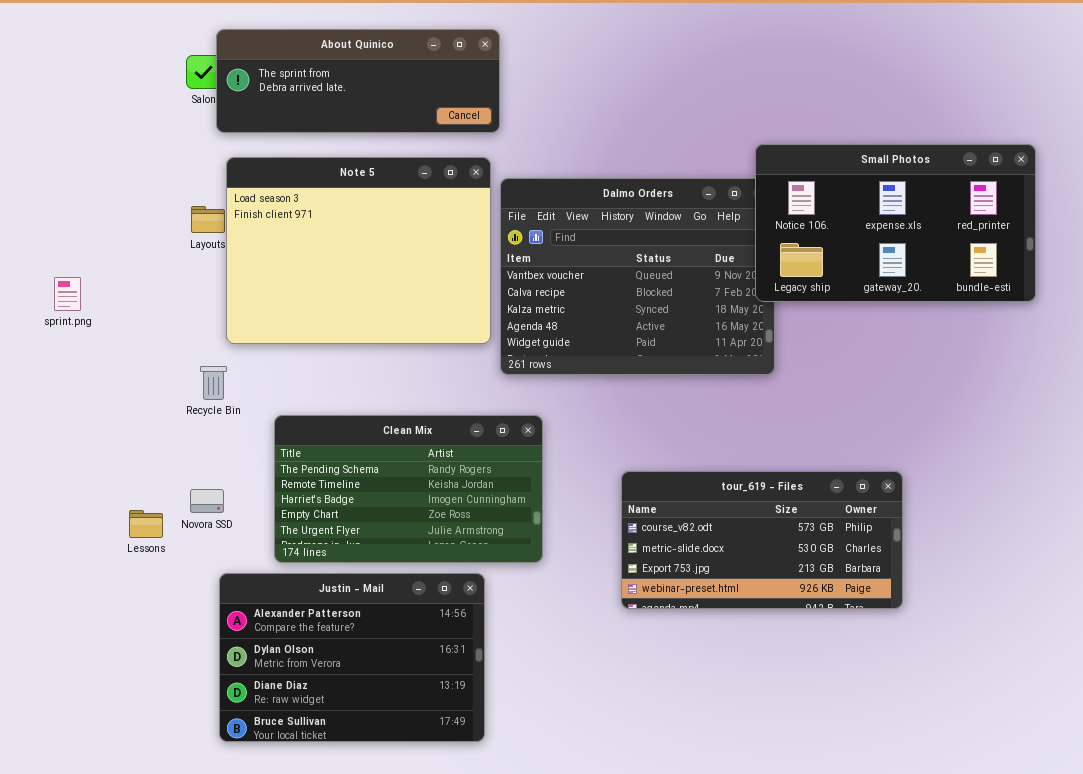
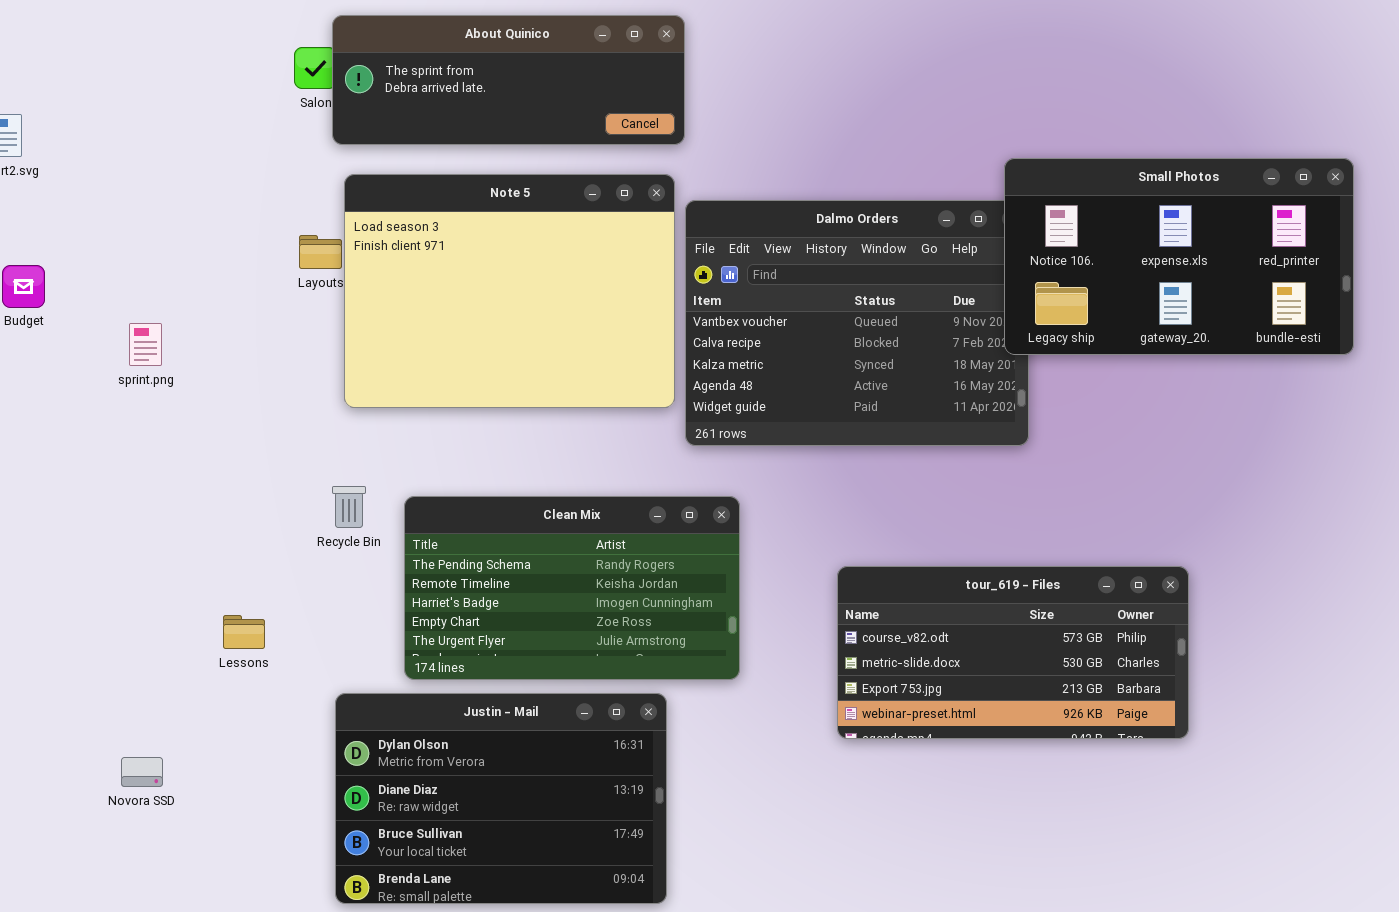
Recycle Bin: [200,366,227,400] -> [332,486,366,528], moved
Novora SSD: [190,489,224,513] -> [121,757,163,787], moved
Justin - Mail: [219,573,485,742] -> [335,693,667,904], scrolled down 1 row

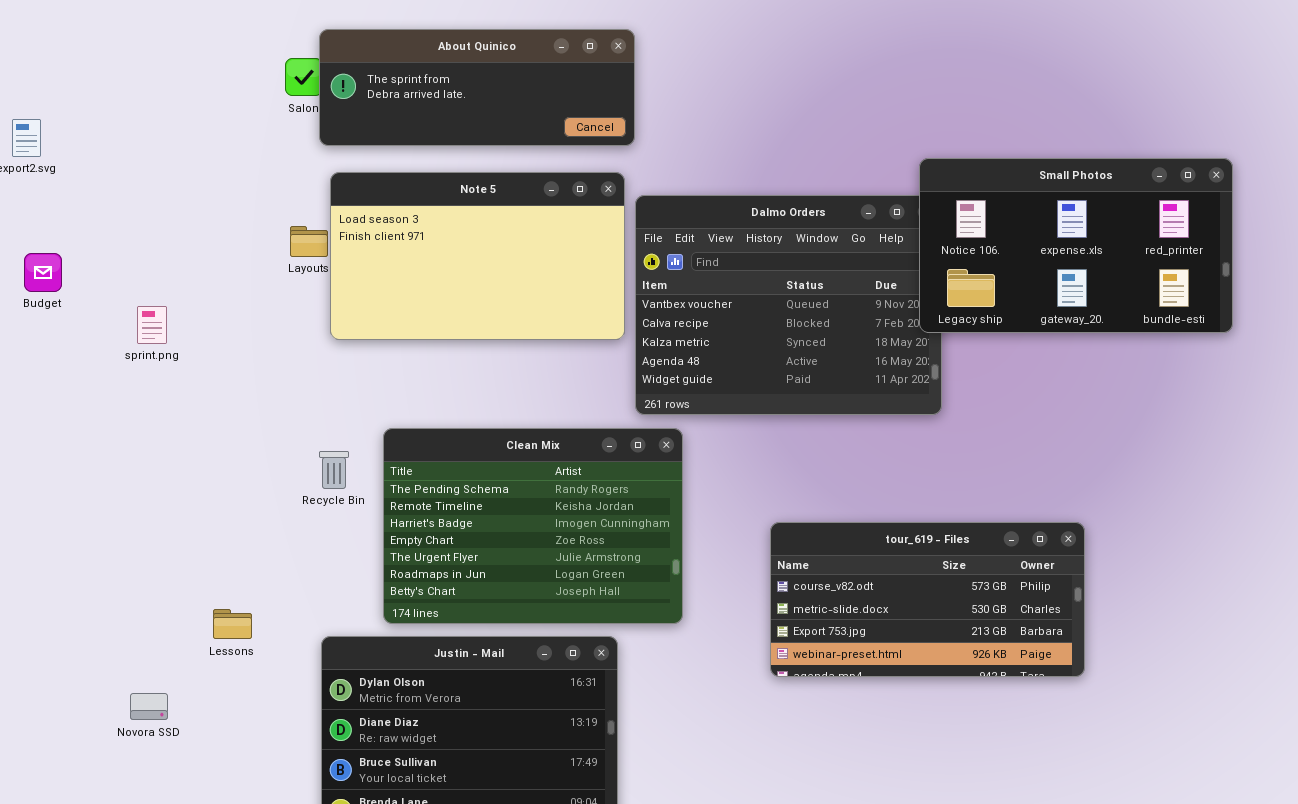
Note 5: [344,174,675,408] -> [330,172,625,340], resized
Clean Mix: [404,496,740,680] -> [383,428,683,624], resized
Lessons: [223,615,265,649] -> [213,609,252,639], moved

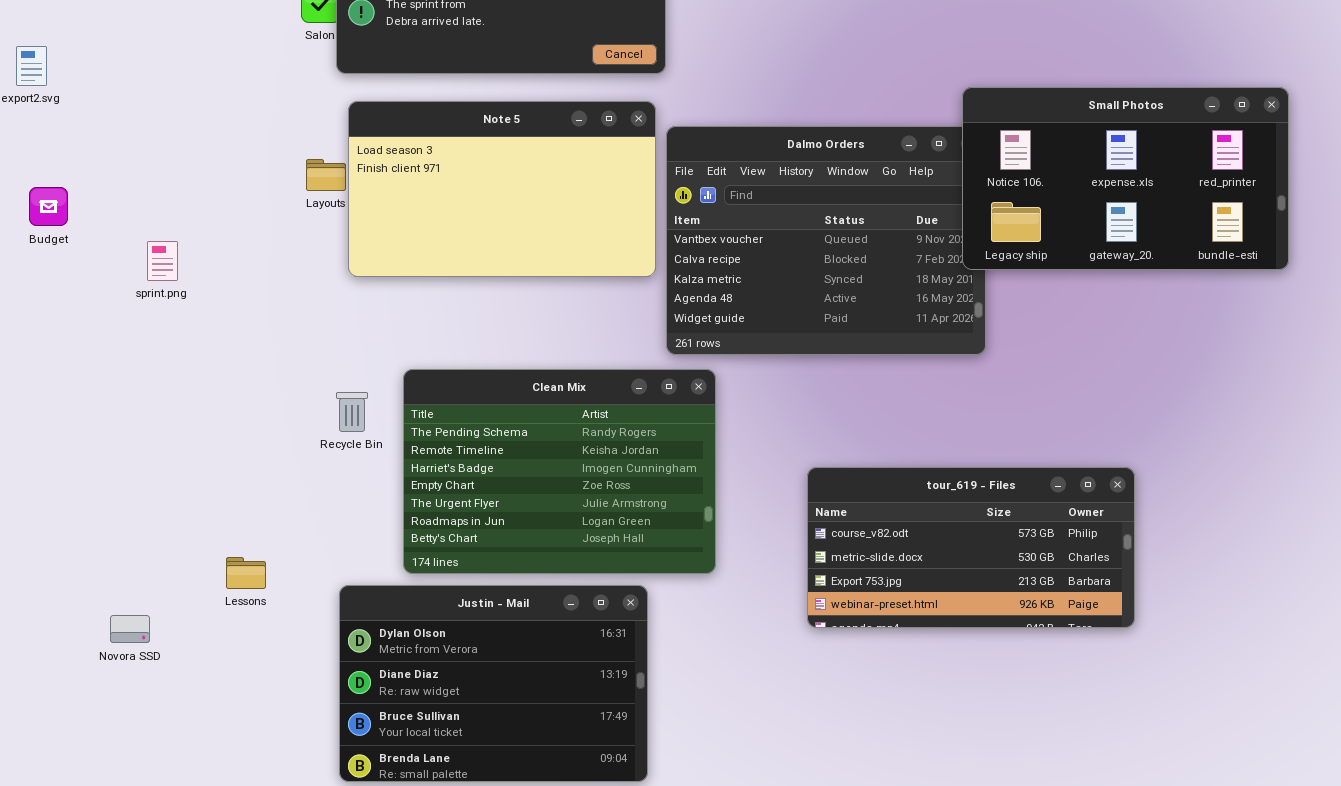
Novora SSD: [130,693,168,720] -> [110,615,150,643], moved

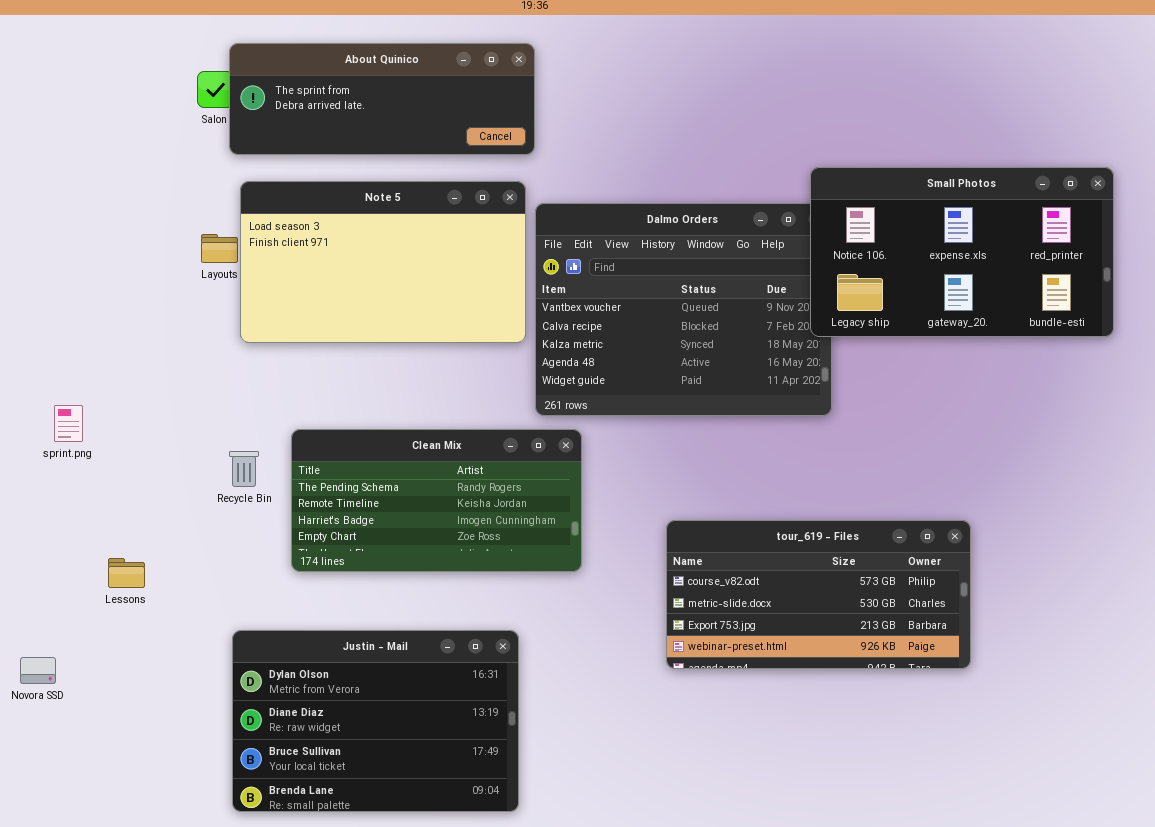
sprint.png: [147,241,178,281] -> [54,405,83,442], moved
Clean Mix: [403,369,716,574] -> [291,429,582,572], resized
Lessons: [226,557,266,589] -> [108,558,145,588], moved

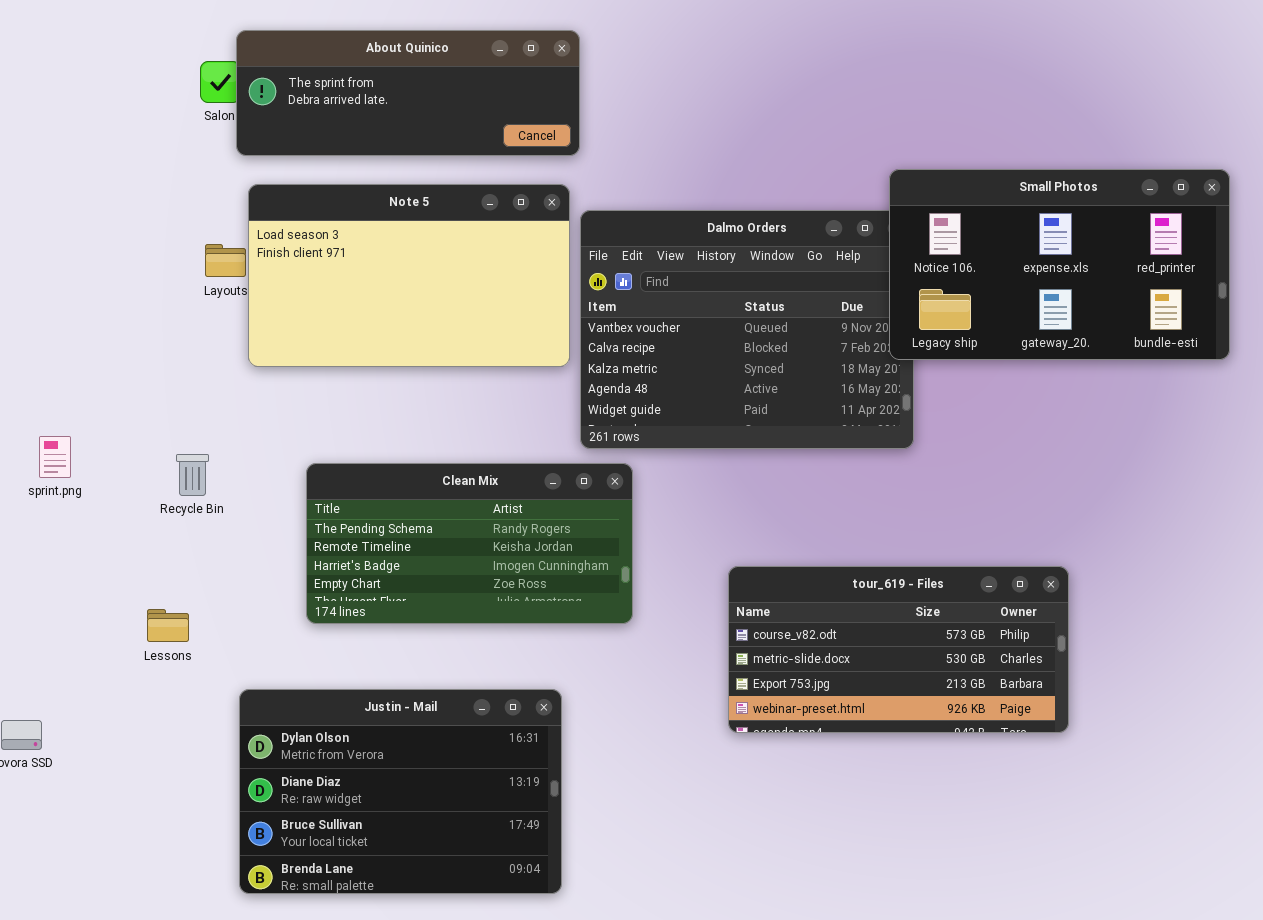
Recycle Bin: [229,451,259,487] -> [176,454,209,496], moved
Lessons: [108,558,145,588] -> [147,609,189,642], moved

